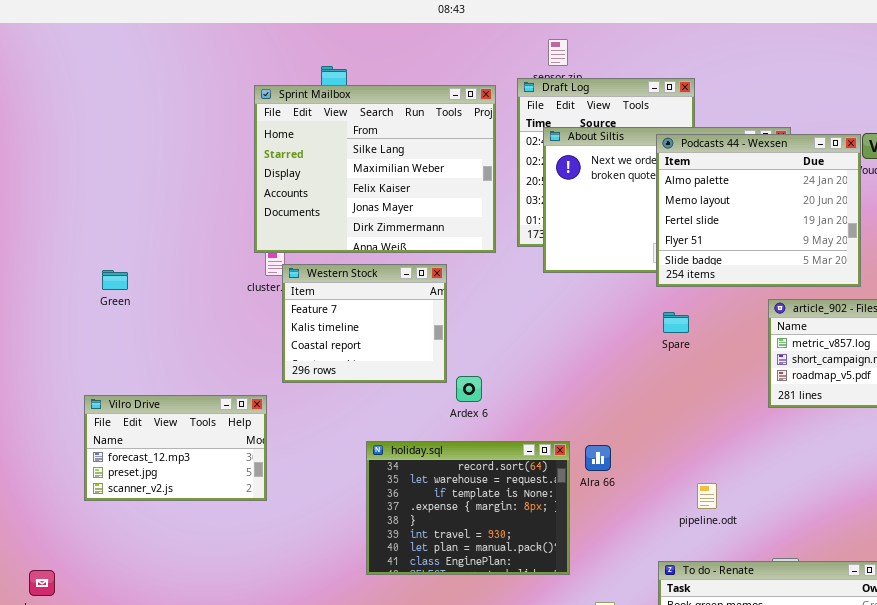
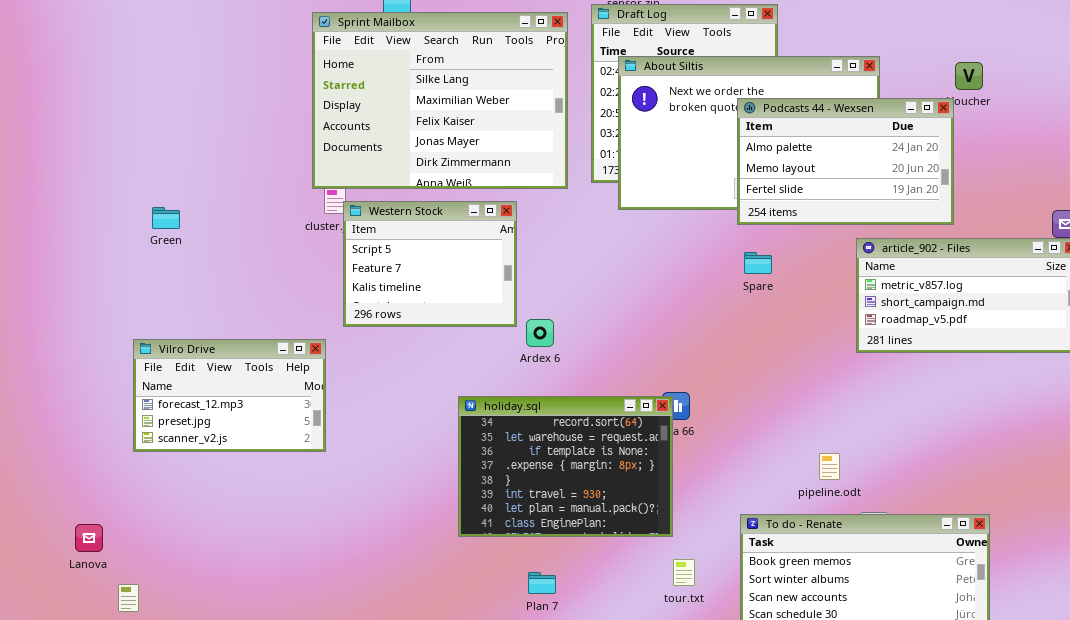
Podcasts 44 - Wexsen: [656,134,861,287] -> [737,98,954,225], resized
Western Stock: [282,264,447,383] -> [343,201,517,327], scrolled up 1 row
holiday.sql: [366,441,570,575] -> [458,396,673,537], moved
pipeline.odt: [697,483,717,509] -> [819,453,840,480], moved

